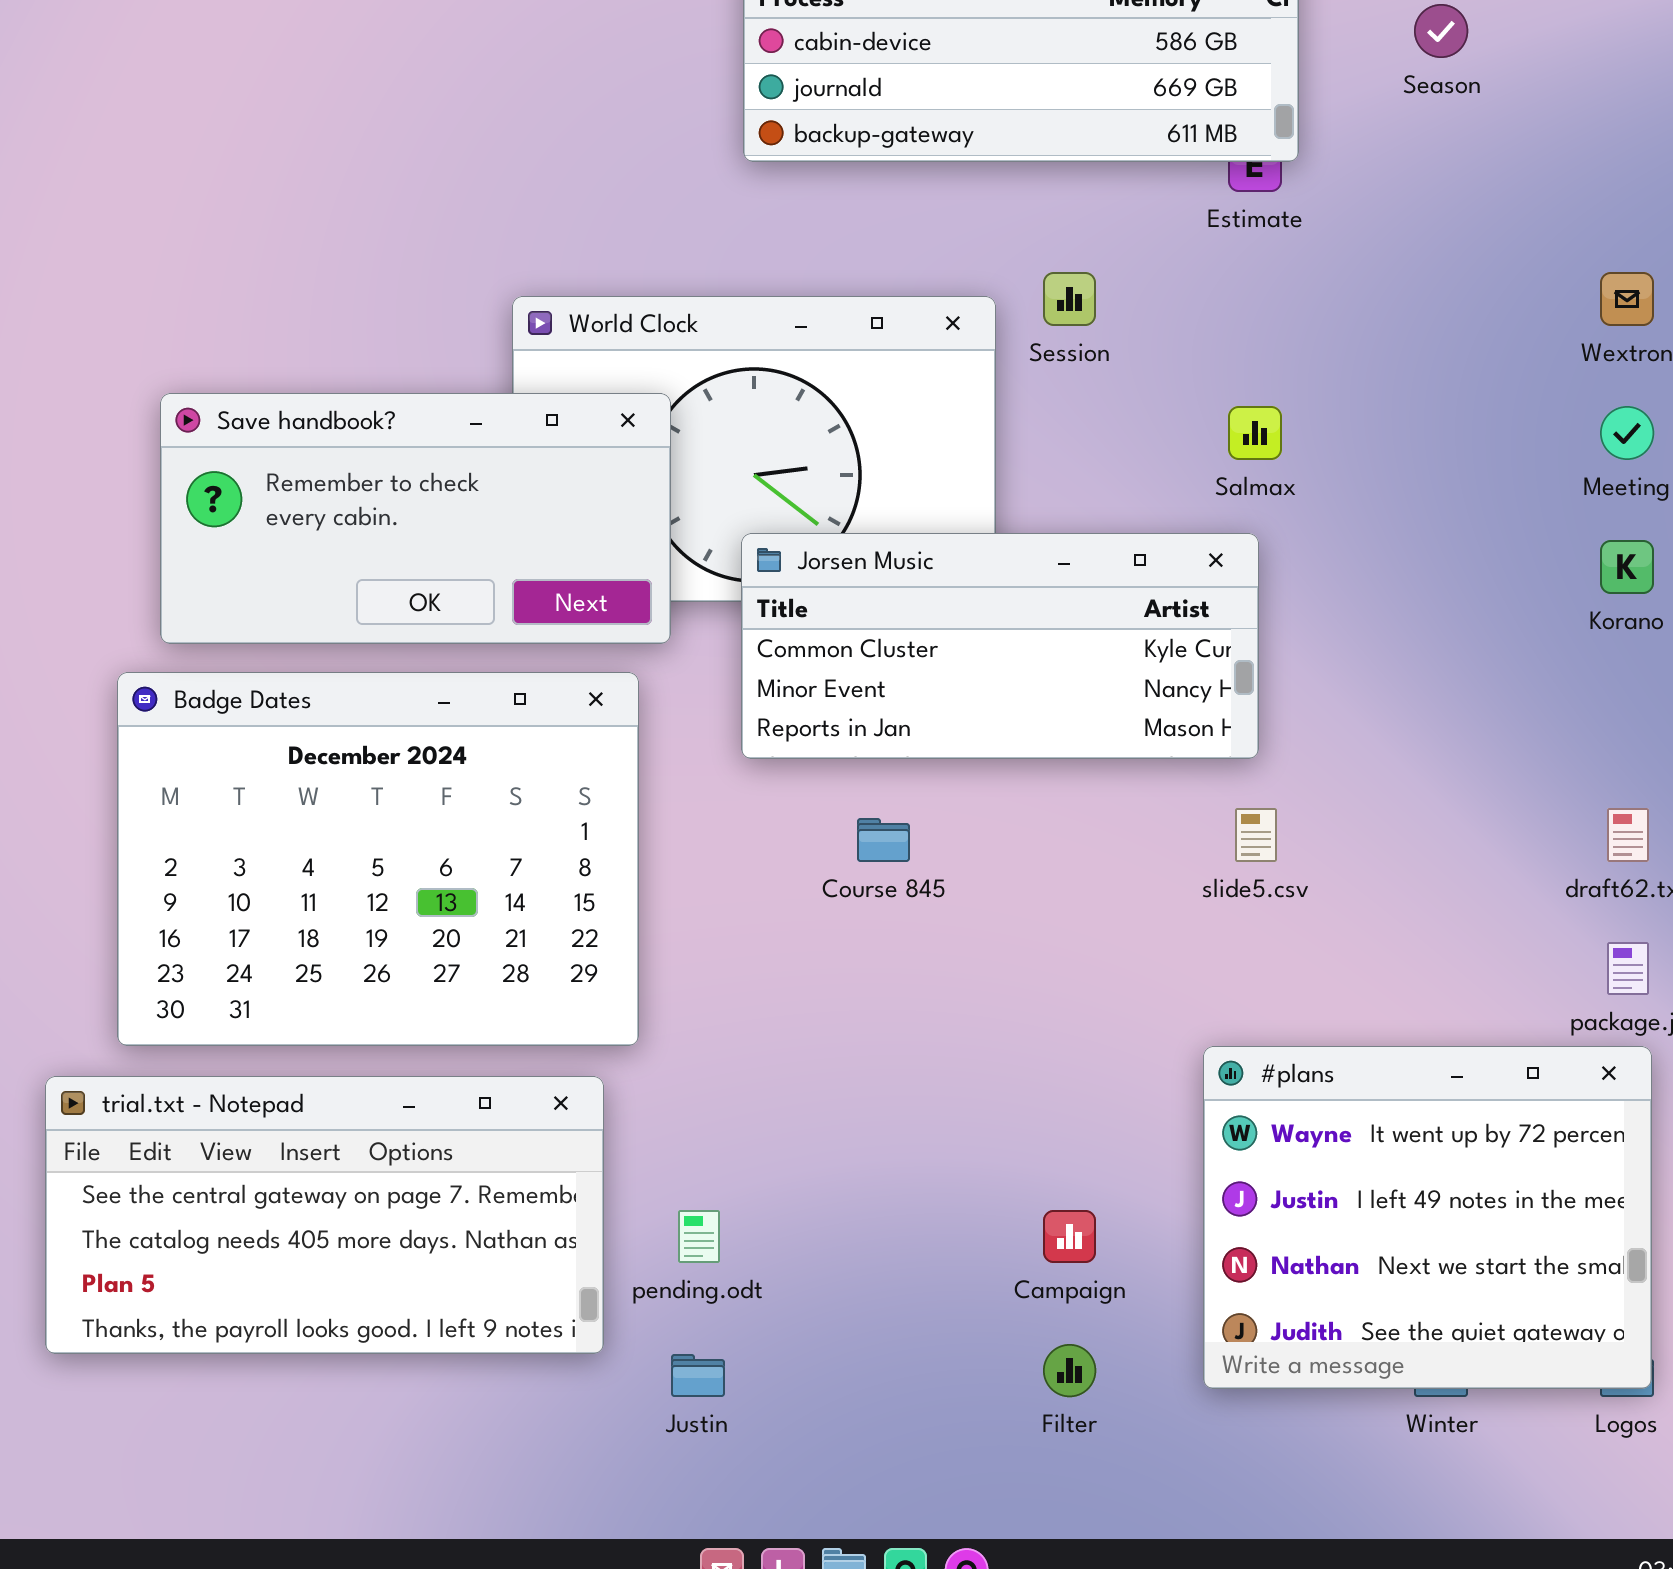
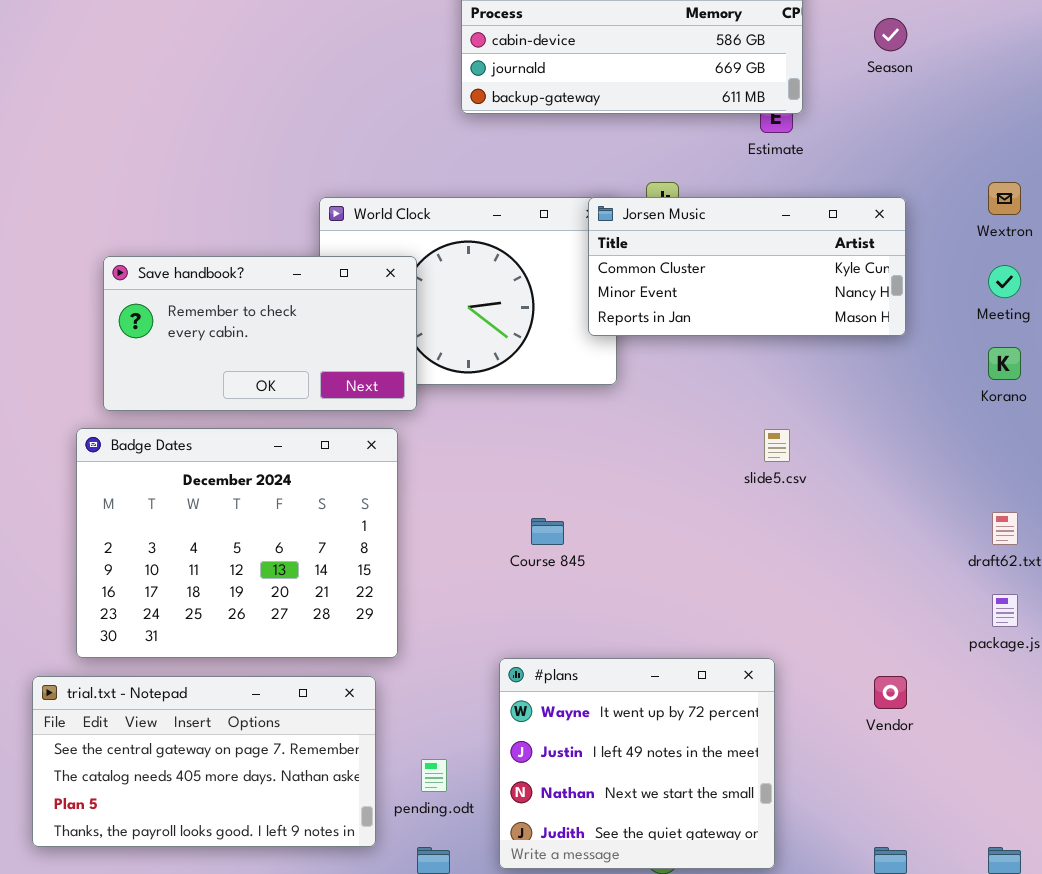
Jorsen Music: [741,533,1259,759] -> [588,197,906,336], moved
slide5.csv: [1235,808,1277,862] -> [764,429,790,462], moved
#plans: [1203,1046,1652,1389] -> [499,658,775,869], moved

